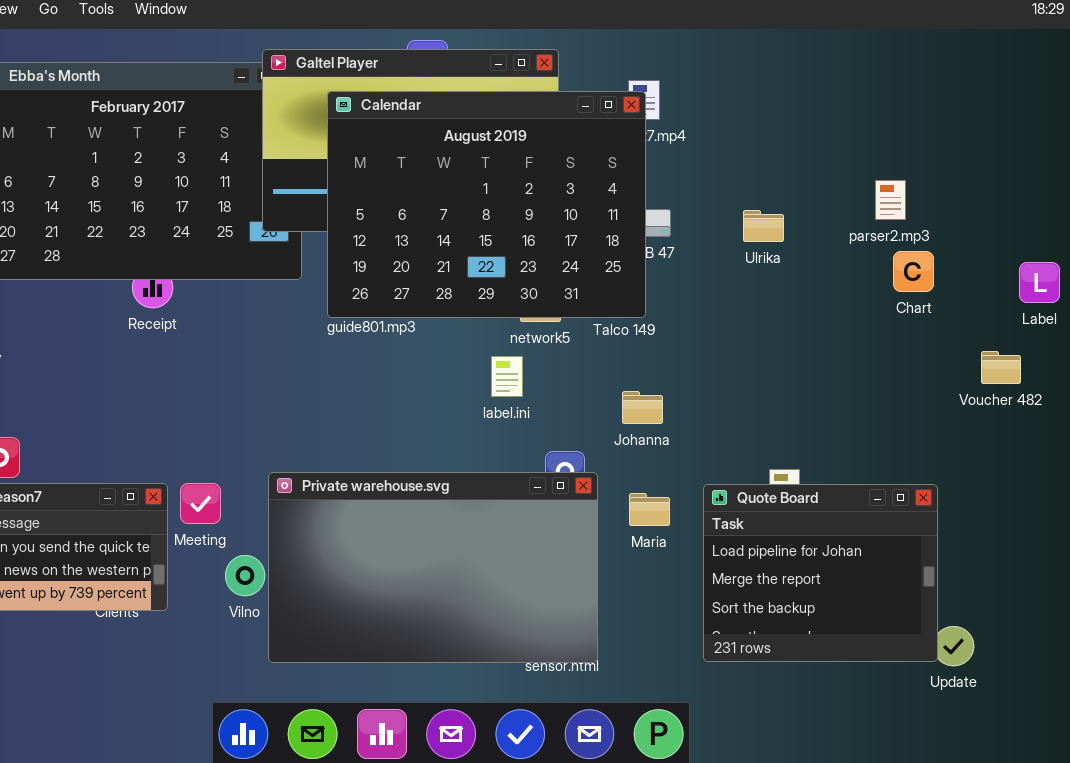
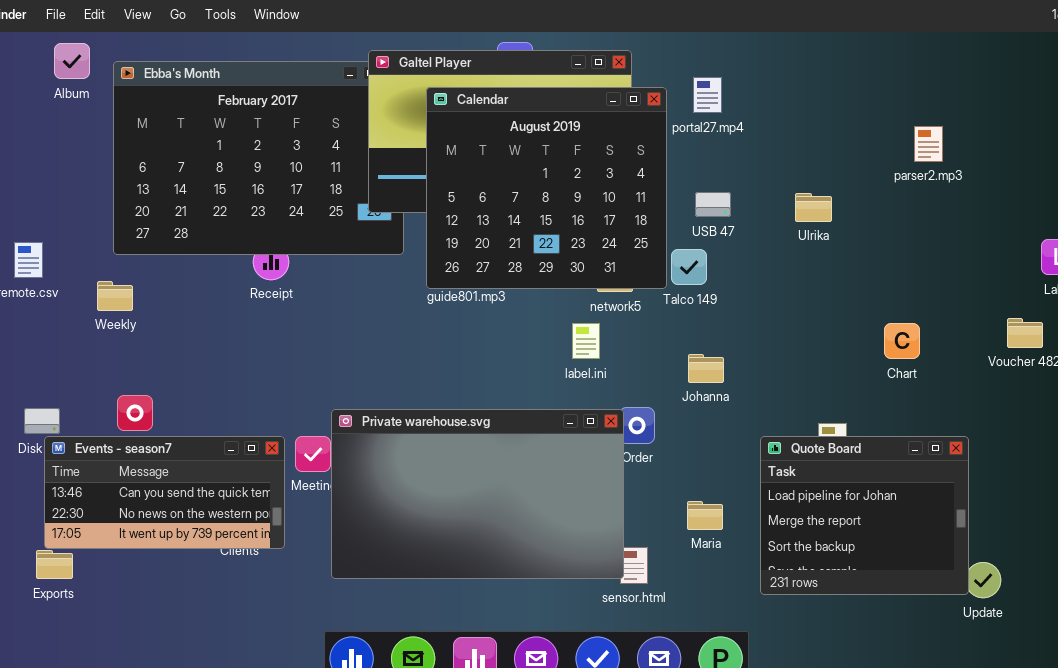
Calendar: [327,91,646,318] -> [426,87,667,289], resized
parser2.mp3: [875,180,906,220] -> [914,126,943,162], moved
Chart: [893,251,934,292] -> [884,323,920,359], moved
Private warehouse.svg: [268,472,598,663] -> [331,409,624,579], moved
Maria: [629,493,670,526] -> [687,501,723,530], moved

